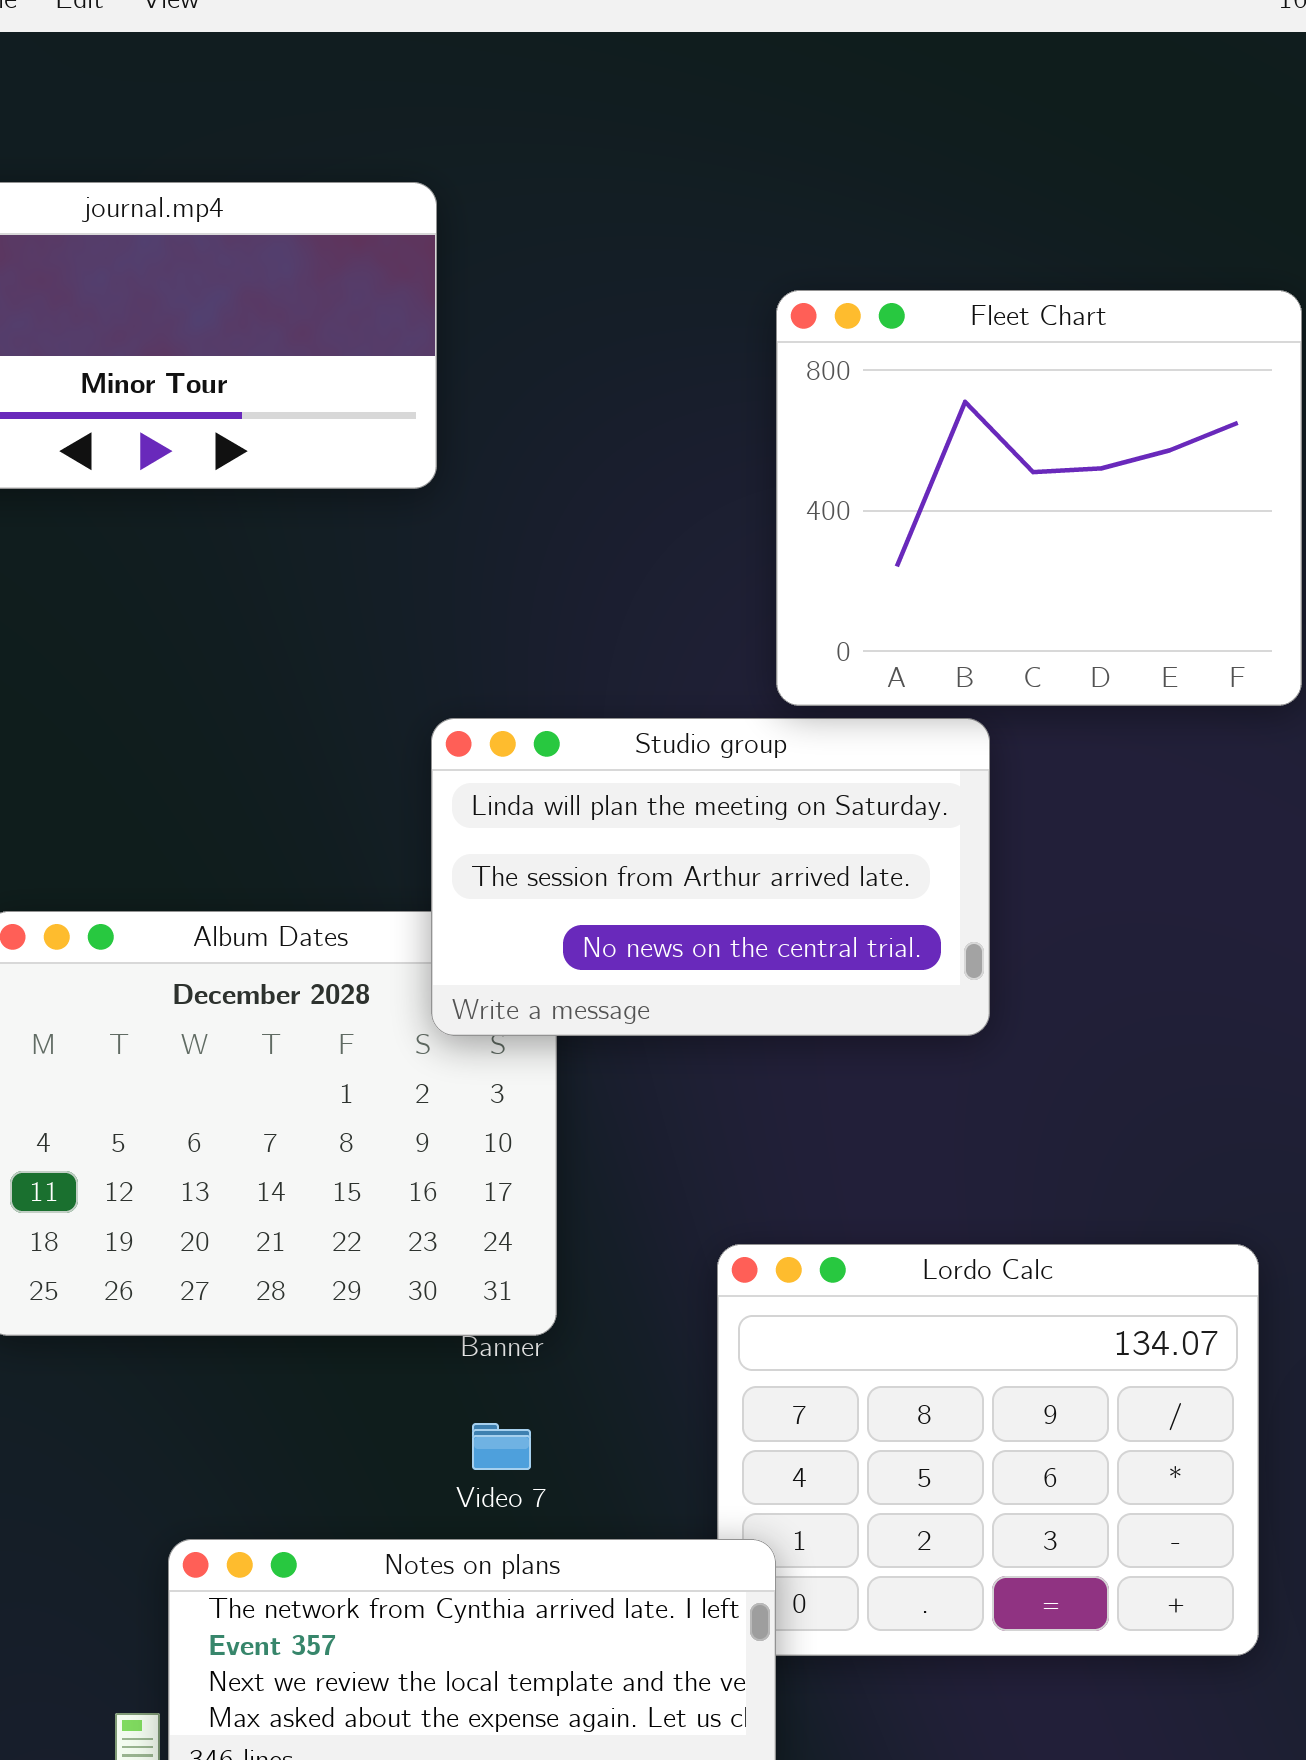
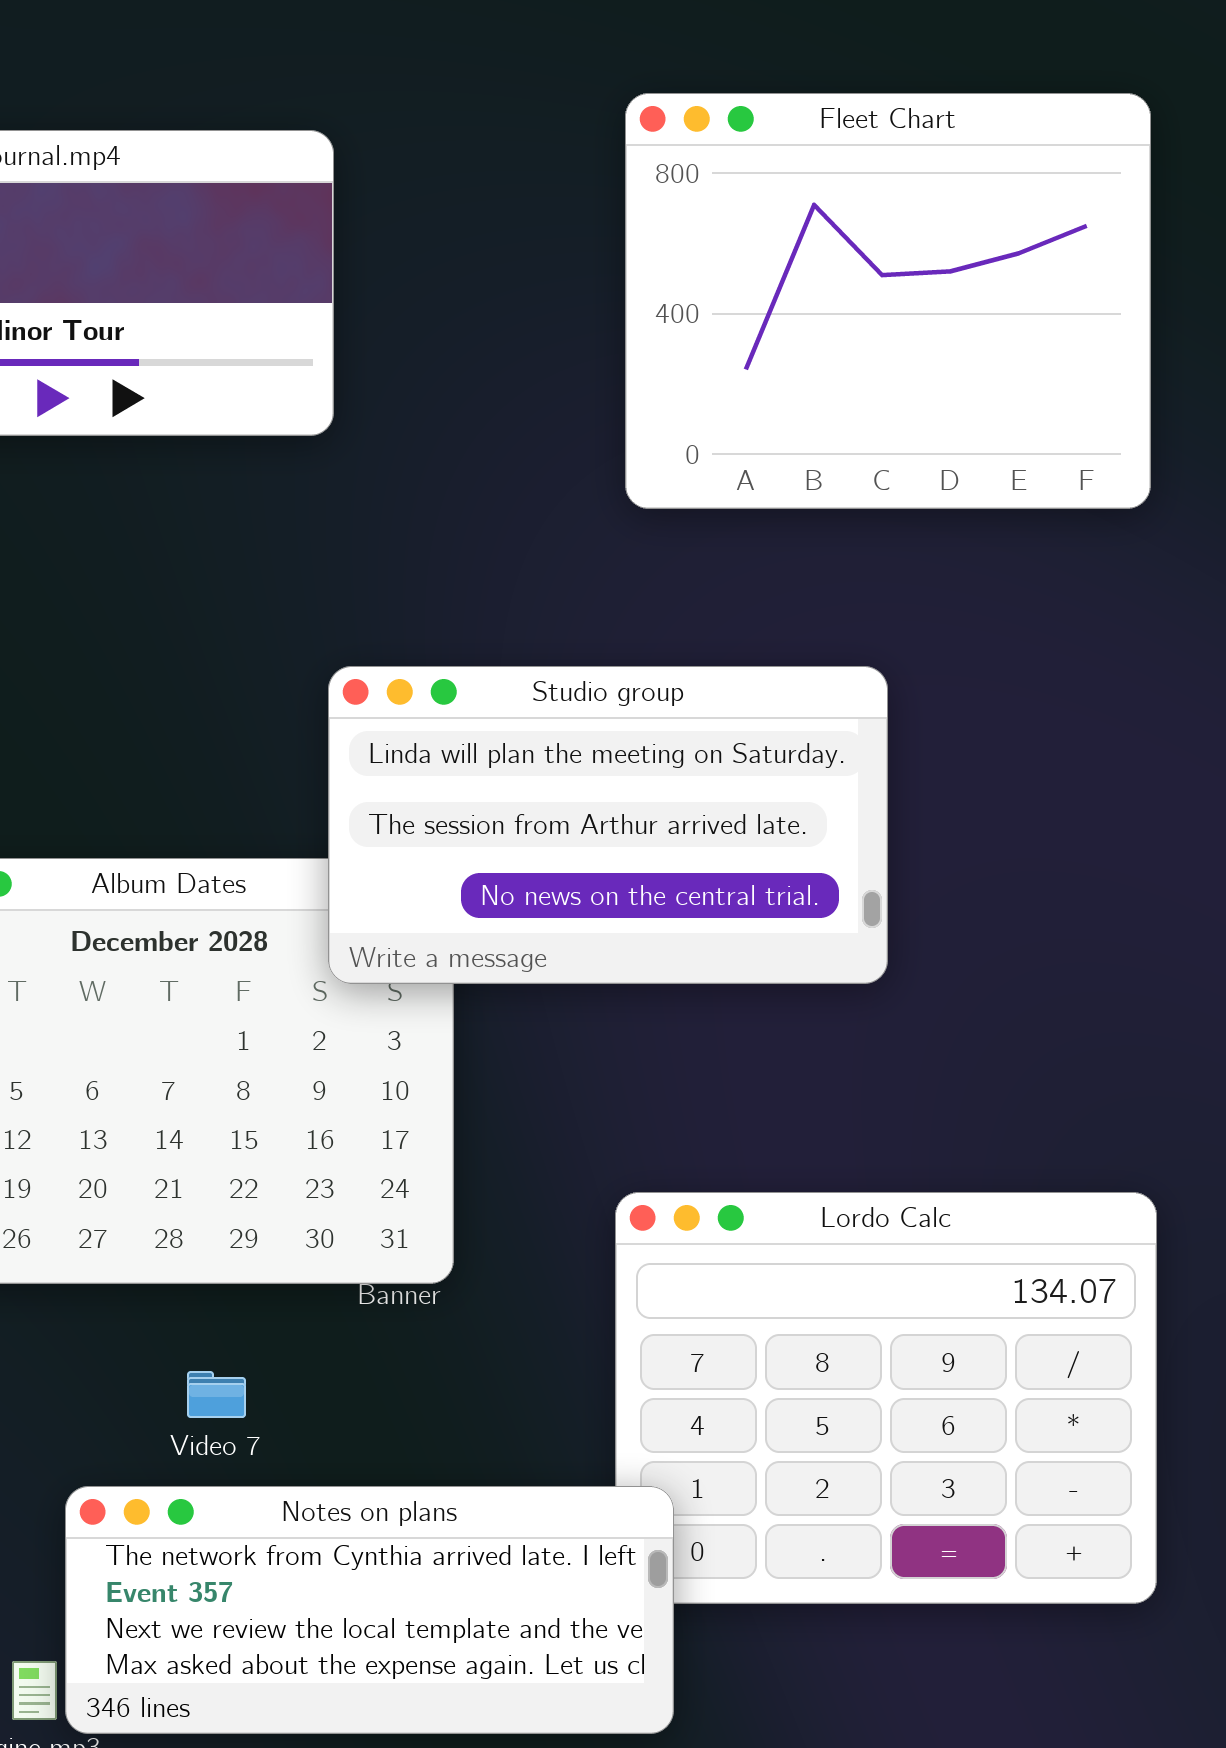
Fleet Chart: [776,290,1302,706] -> [625,93,1151,509], moved
Video 7: [472,1423,531,1470] -> [187,1371,246,1418], moved

